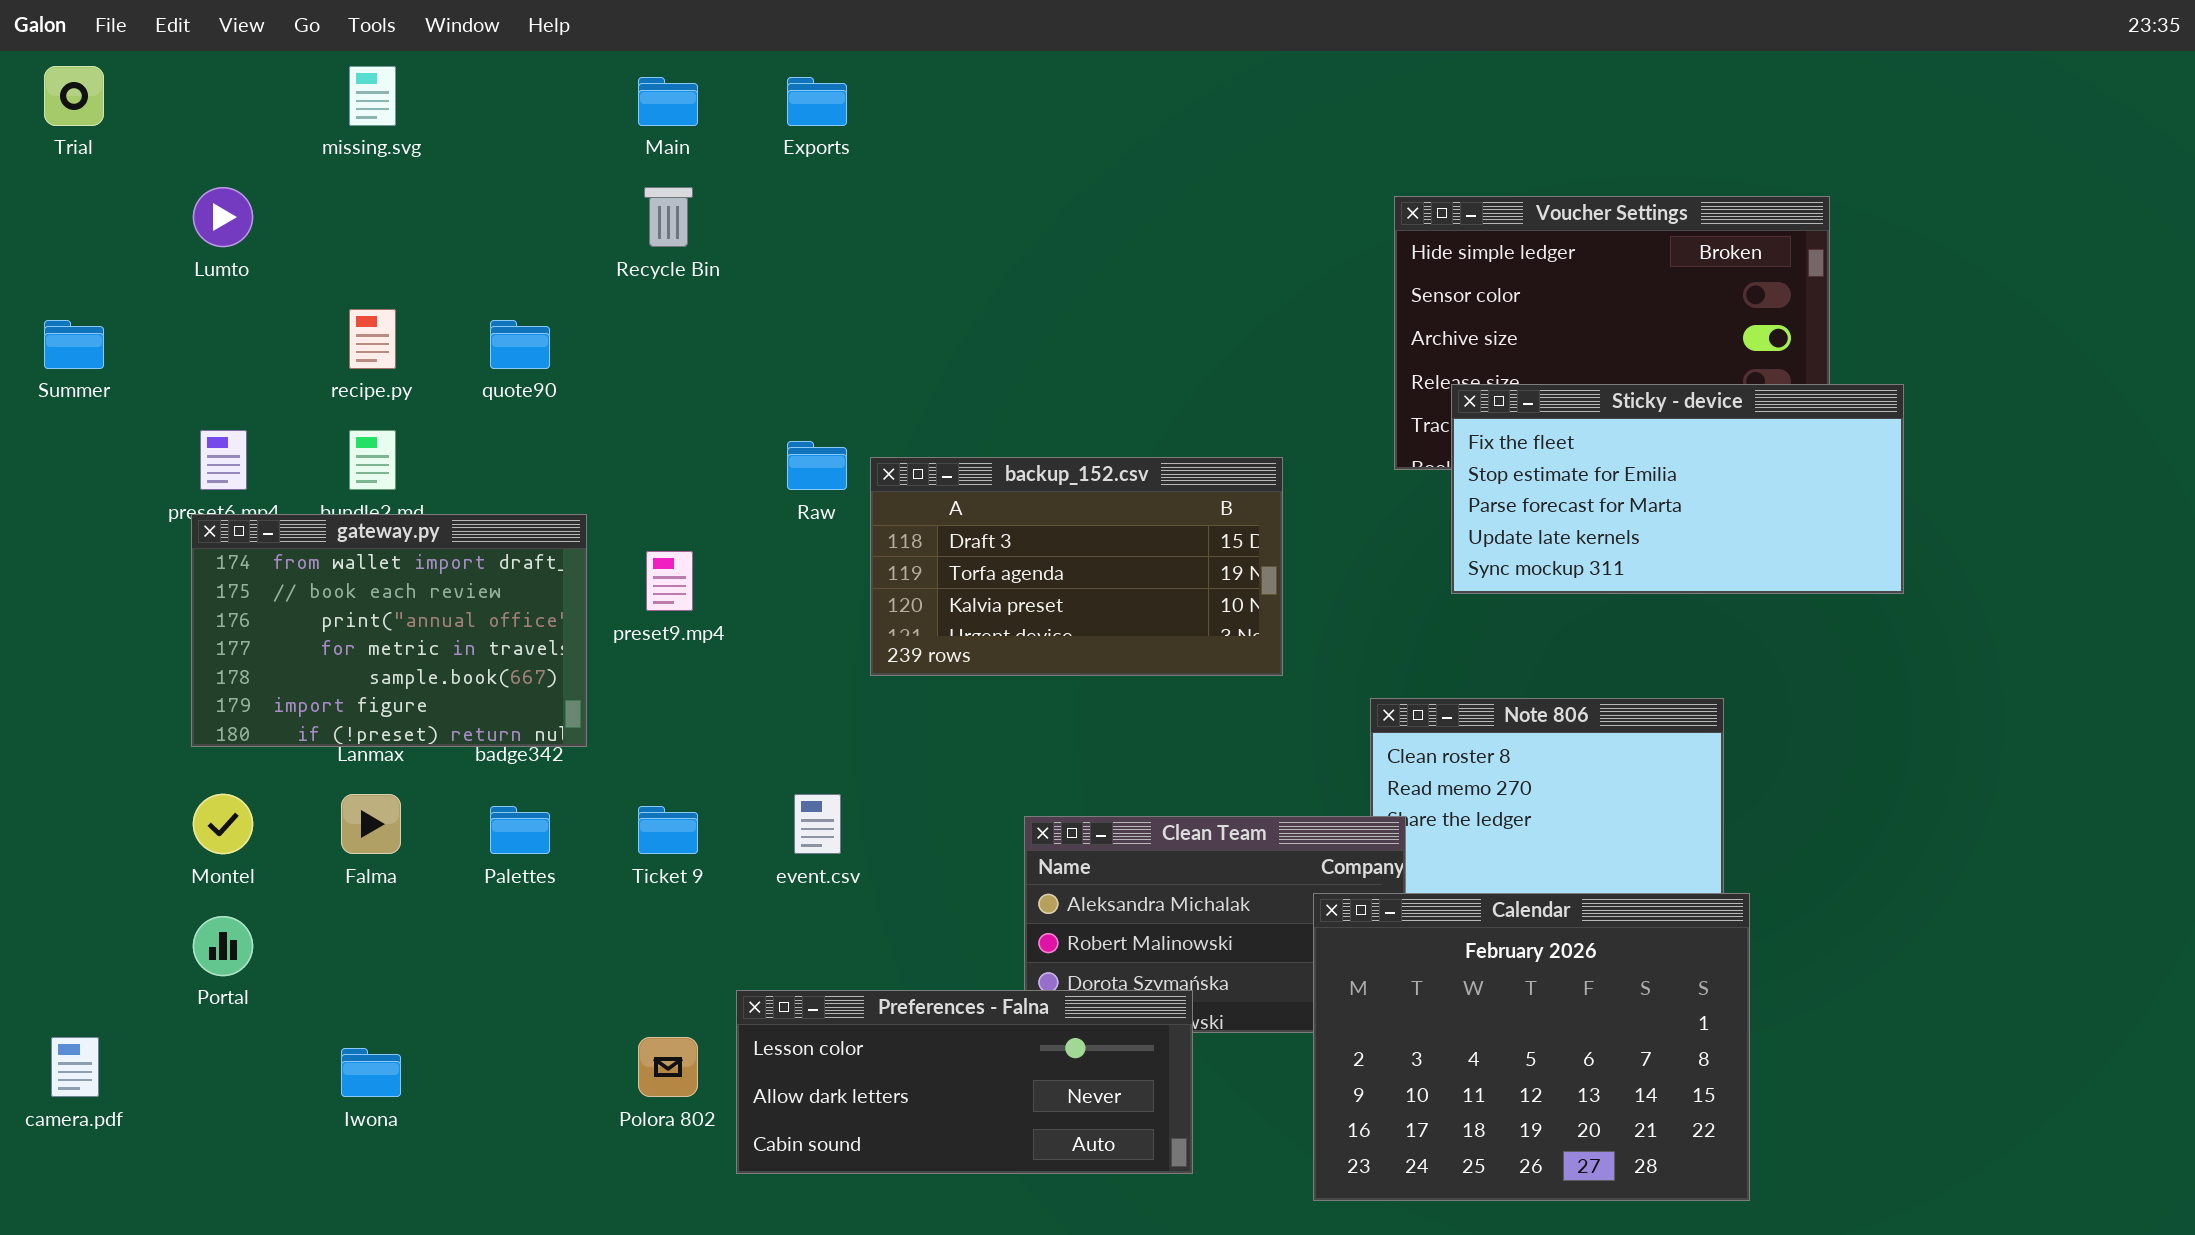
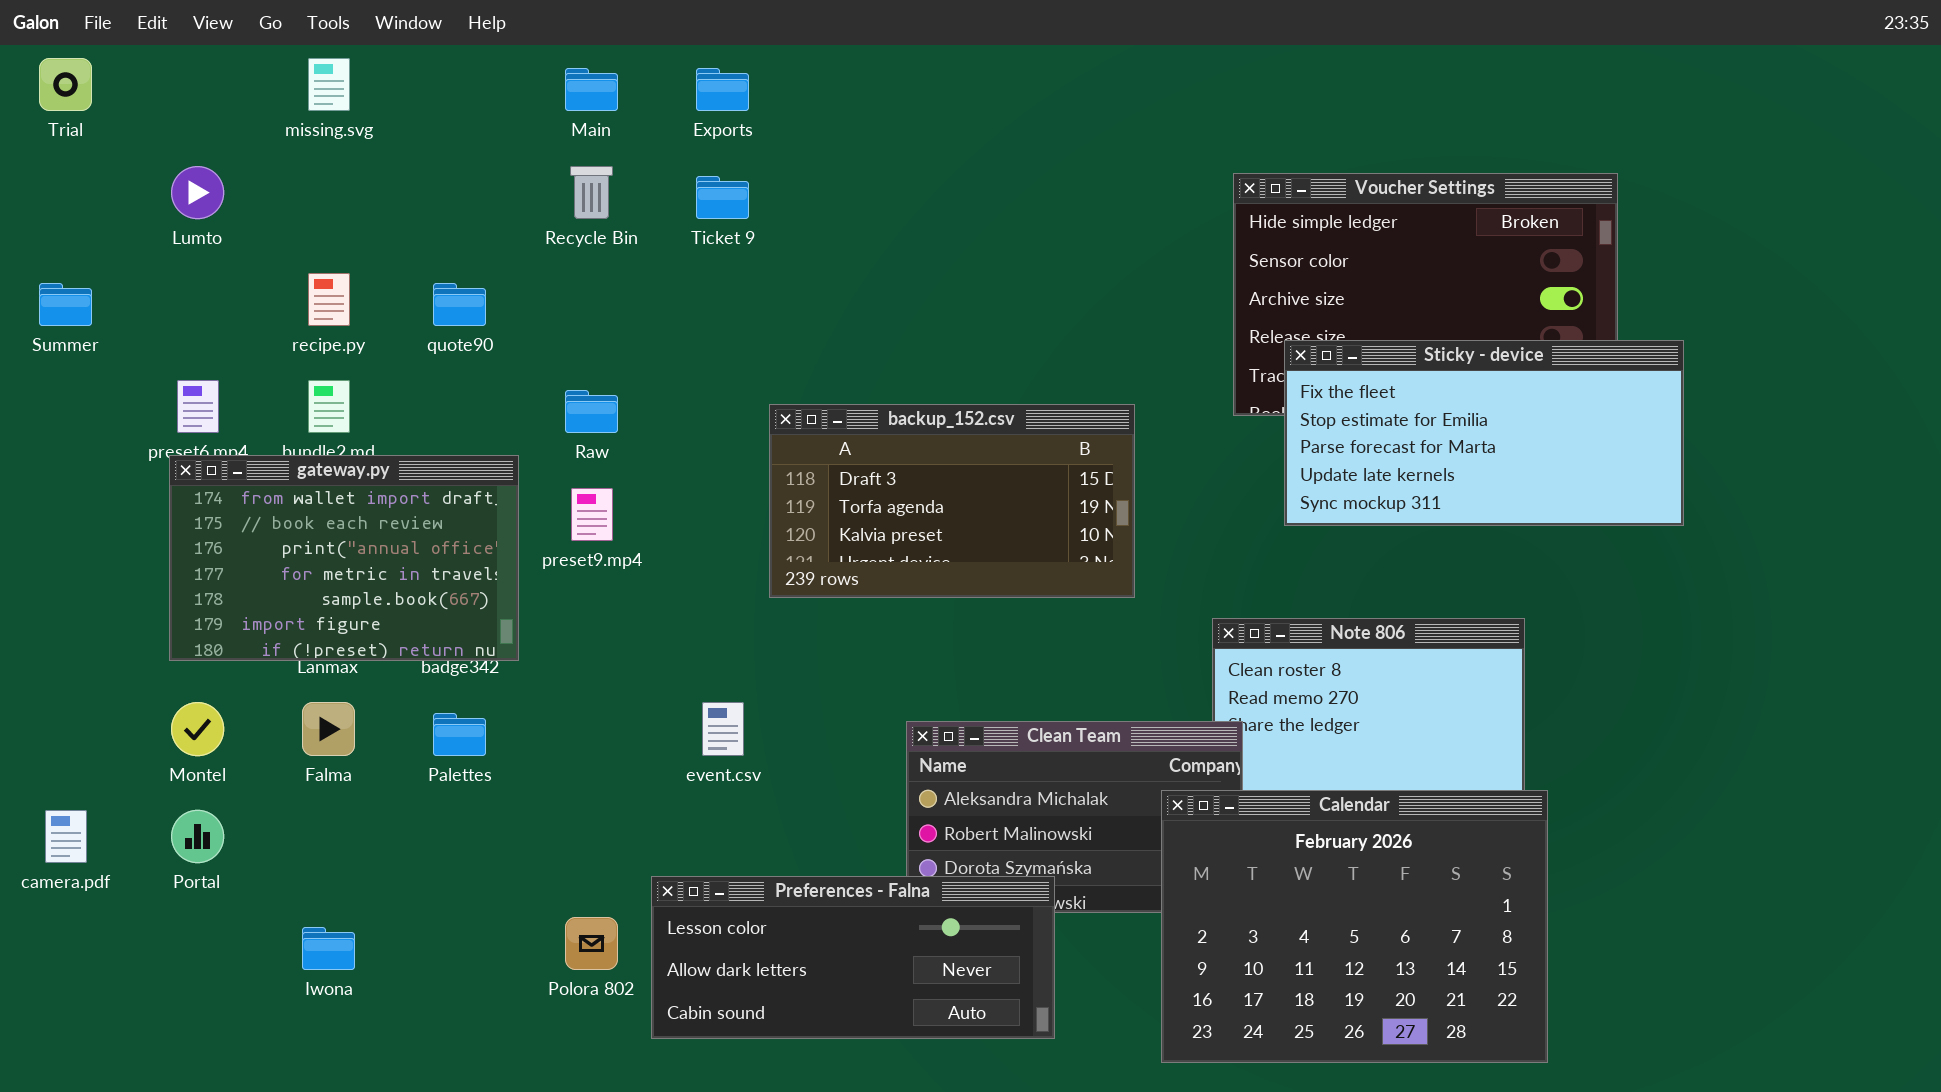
Raw: [787,441,847,490] -> [565,390,618,433], moved
Ticket 9: [638,806,698,854] -> [696,176,749,219], moved
camera.pdf: [51,1037,99,1097] -> [45,810,87,863], moved

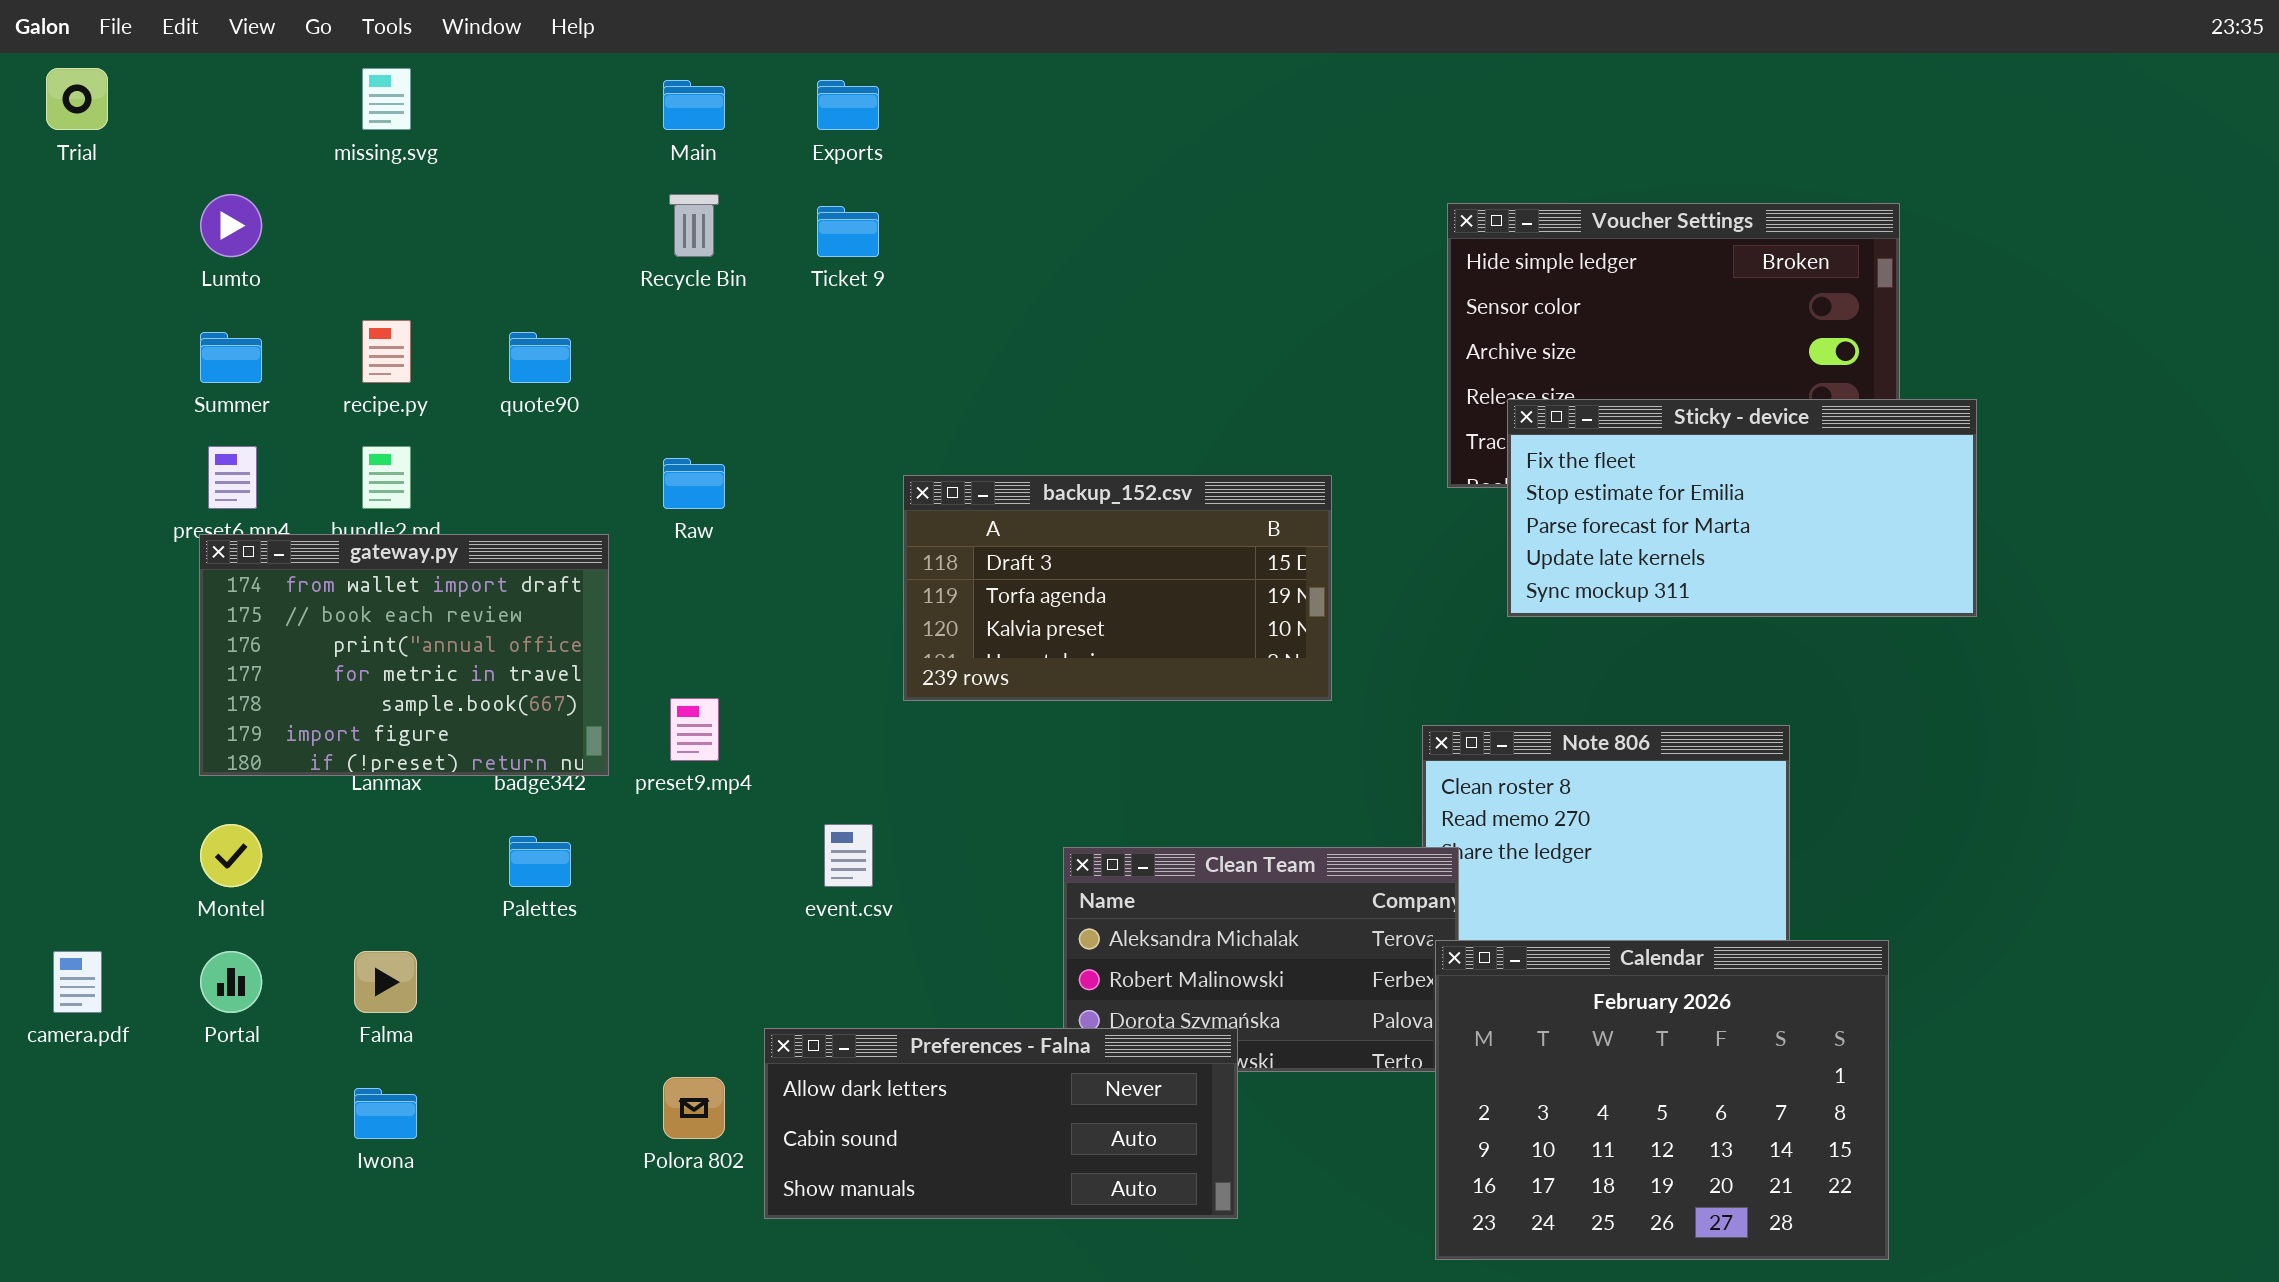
Summer: [39,283,92,326] -> [200,332,262,383], moved
preset9.mp4: [571,488,613,541] -> [670,698,719,761], moved
Falma: [302,702,355,756] -> [354,951,417,1013], moved
Calendar: [1161,790,1548,1063] -> [1435,940,1889,1260], moved
Preferences - Falna: [651,876,1055,1039] -> [764,1028,1238,1219], scrolled down 1 row

